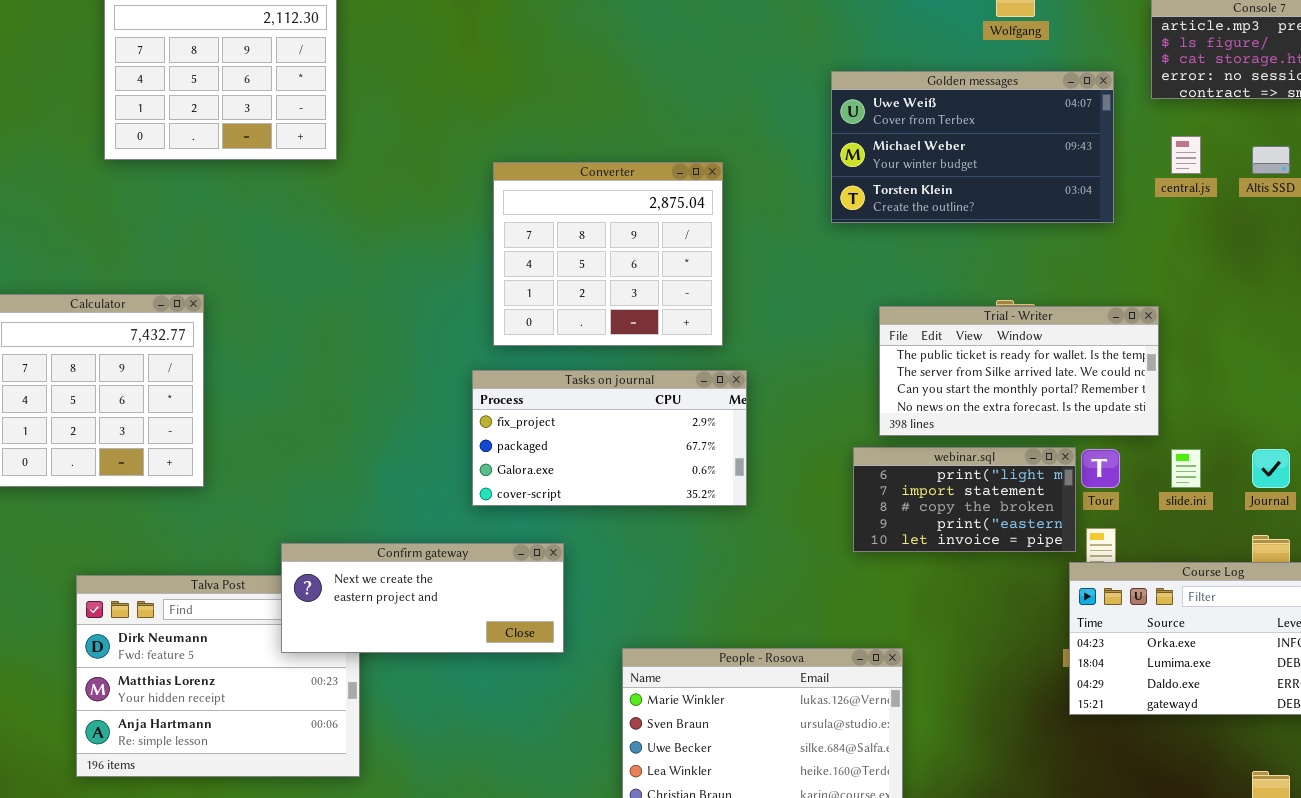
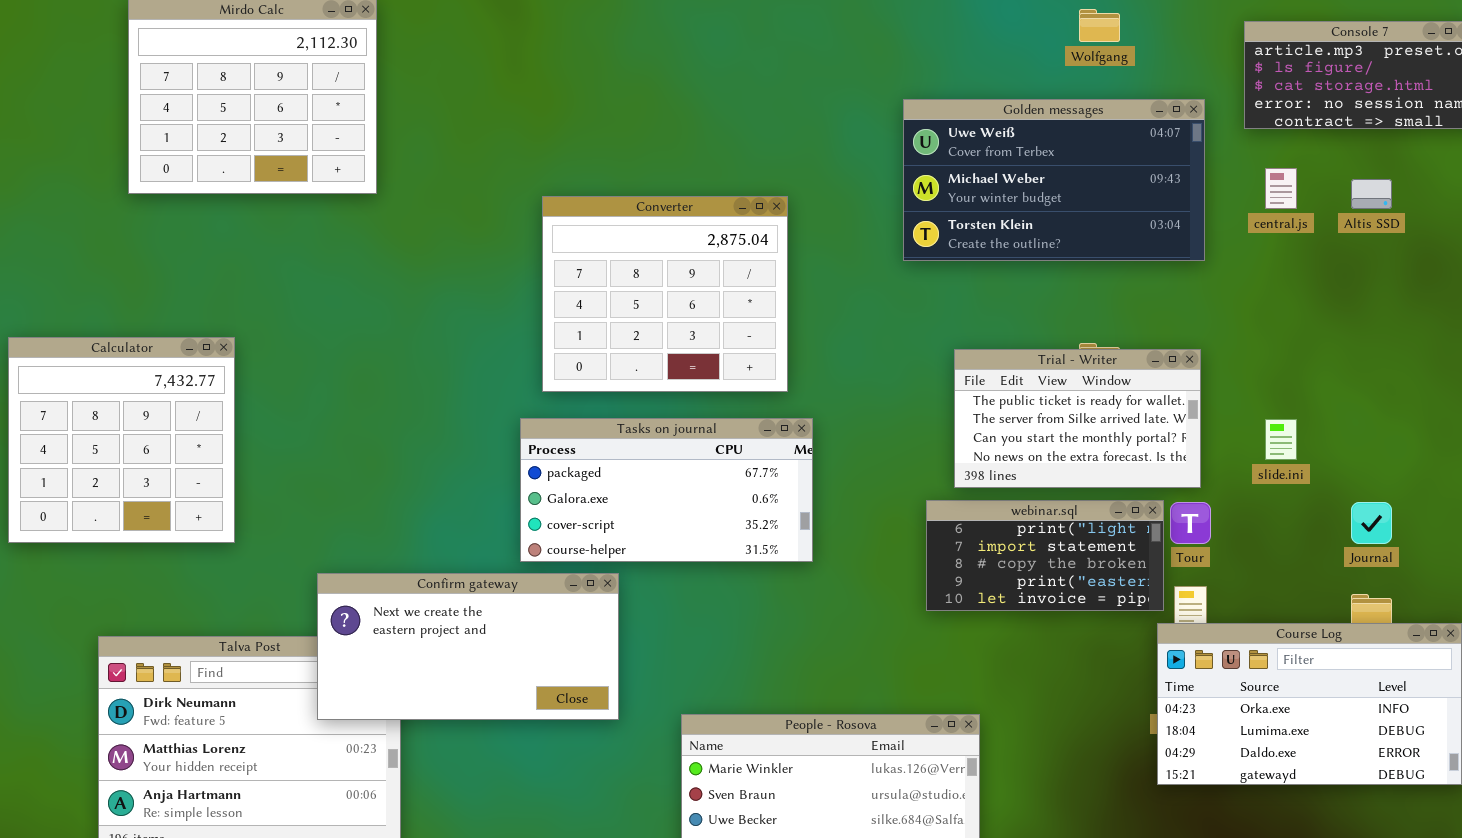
Trial - Writer: [879,306,1159,436] -> [954,349,1201,488], resized
Tasks on journal: [472,370,747,506] -> [520,418,813,562], scrolled down 1 row
slide.ini: [1171,449,1201,488] -> [1265,419,1297,460], moved
Confirm gateway: [281,543,564,653] -> [317,573,619,720], resized

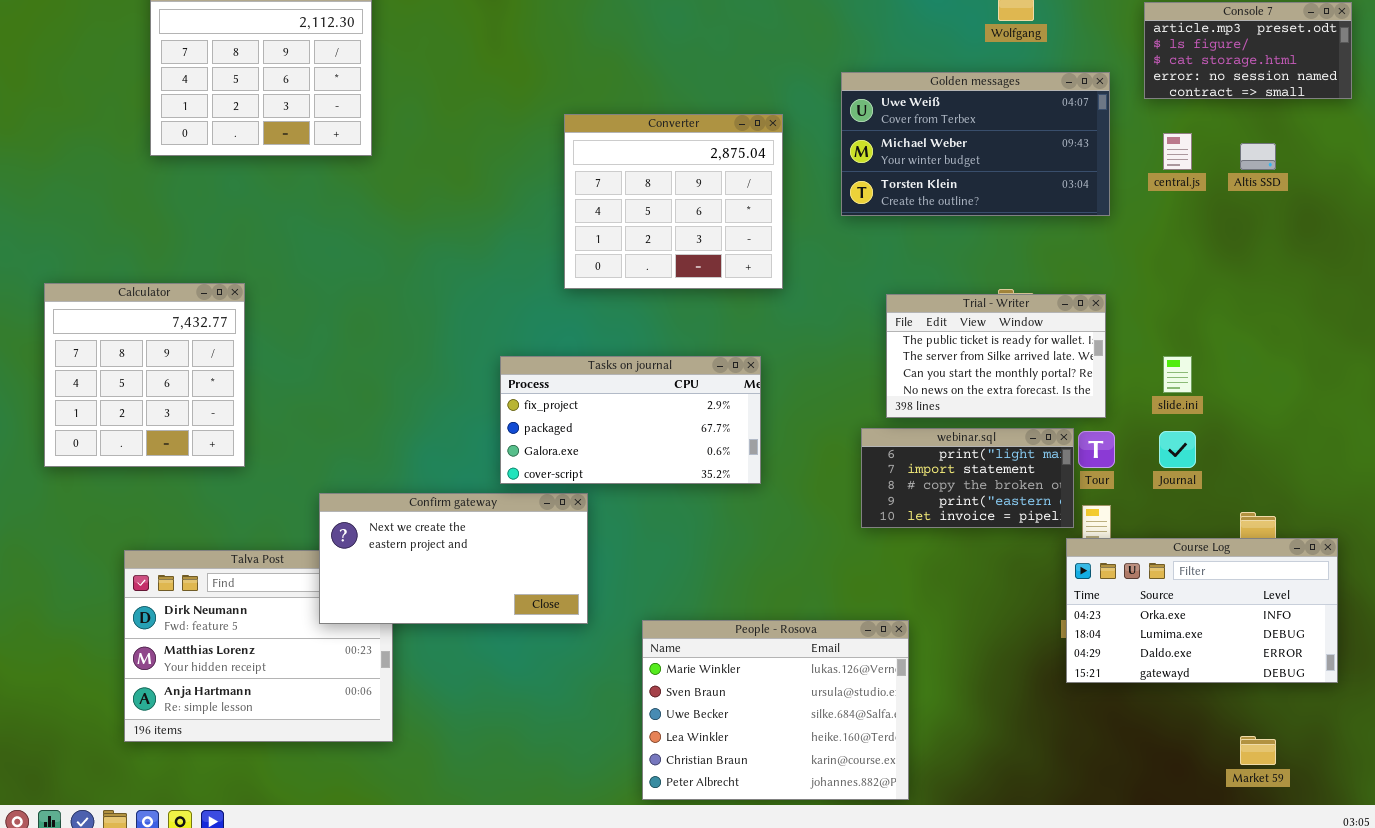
Converter: [542,196,788,392] -> [564,114,783,289], moved
Tasks on journal: [520,418,813,562] -> [500,356,761,484], scrolled up 1 row
Journal: [1351,502,1392,544] -> [1159,431,1196,468], moved

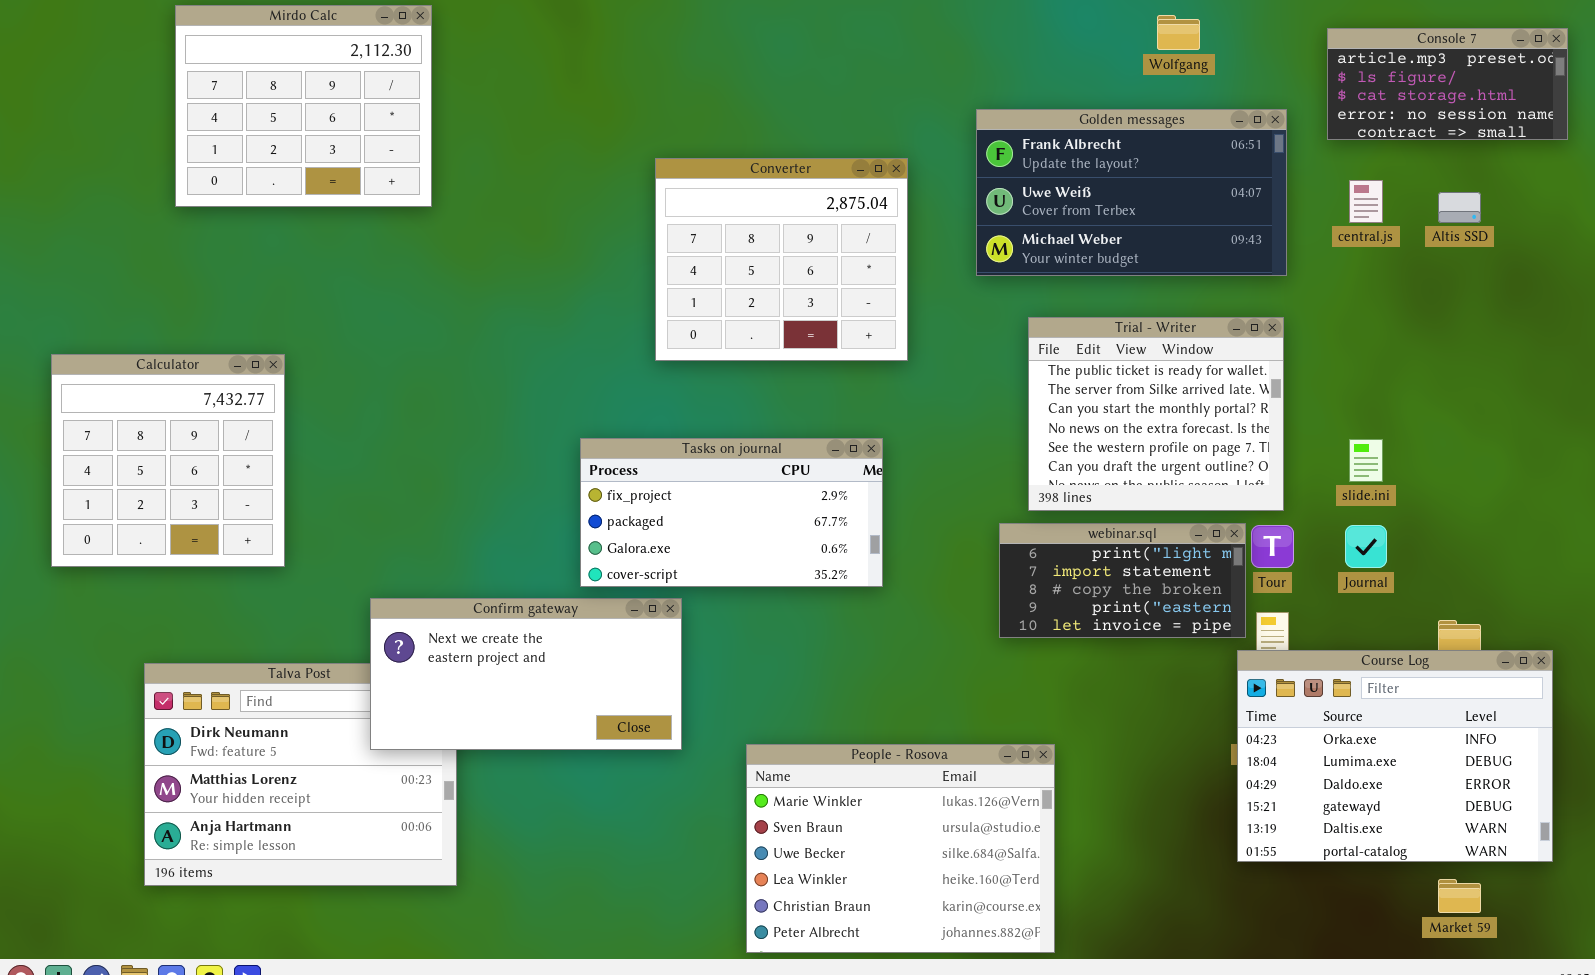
Golden messages: [841,72,1110,216] -> [976,109,1287,276], scrolled up 1 row
Trial - Writer: [886,294,1106,418] -> [1028,317,1284,511], resized
Course Log: [1066,538,1338,683] -> [1237,650,1553,862], resized

